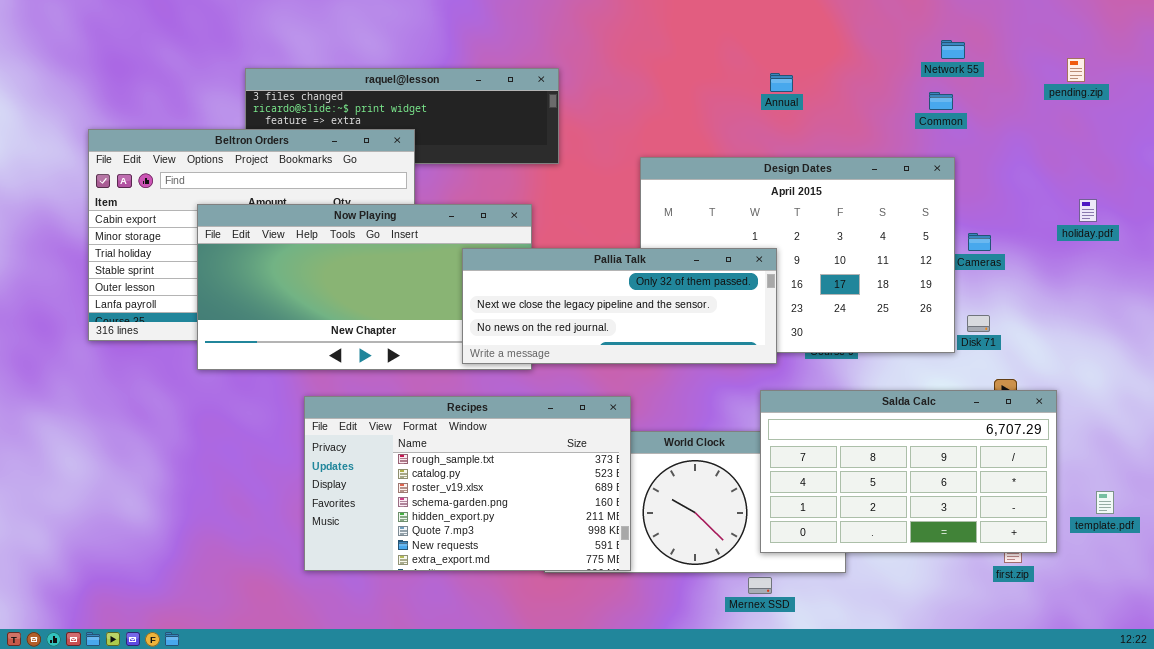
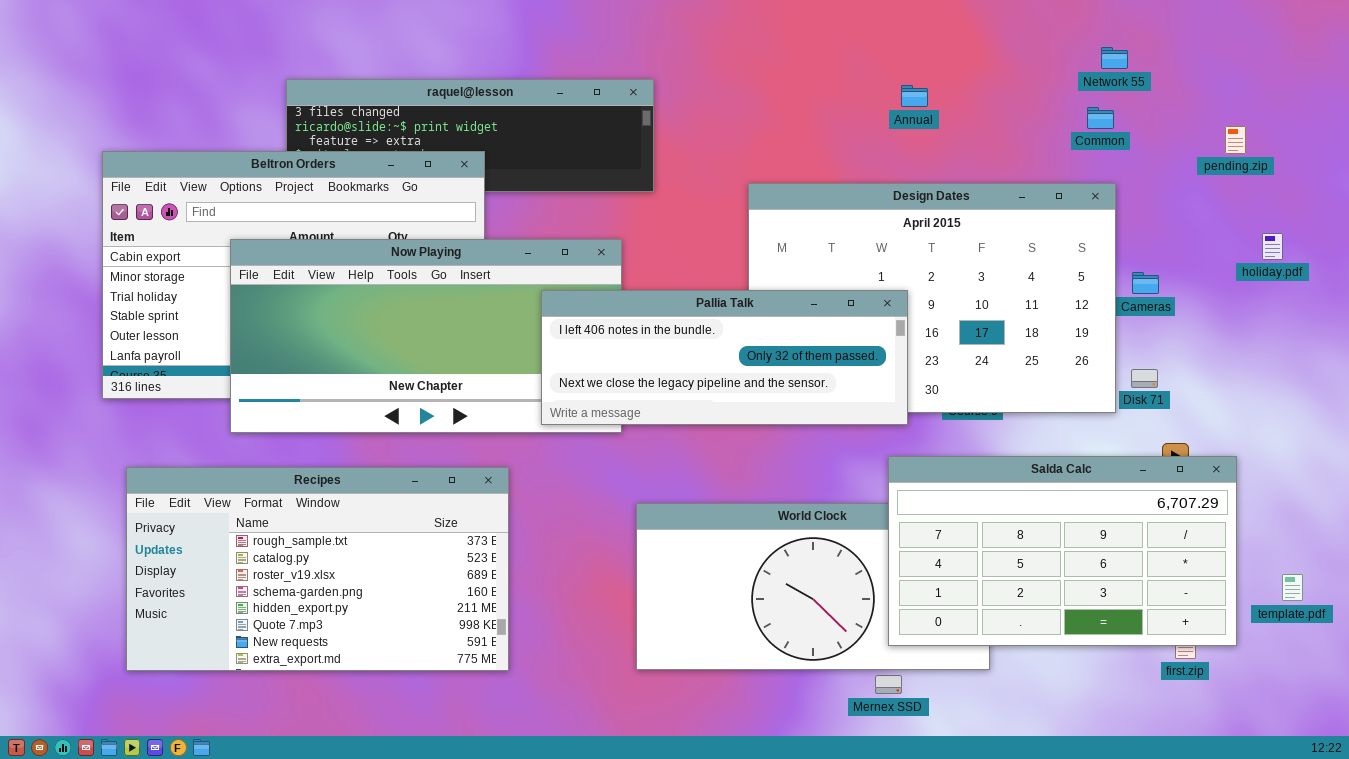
pending.zip: [1067,58,1085,82] -> [1225,126,1246,154], moved
Pallia Talk: [462,248,777,364] -> [541,290,908,425], scrolled up 1 row
Recipes: [304,396,631,571] -> [126,467,509,671], moved

